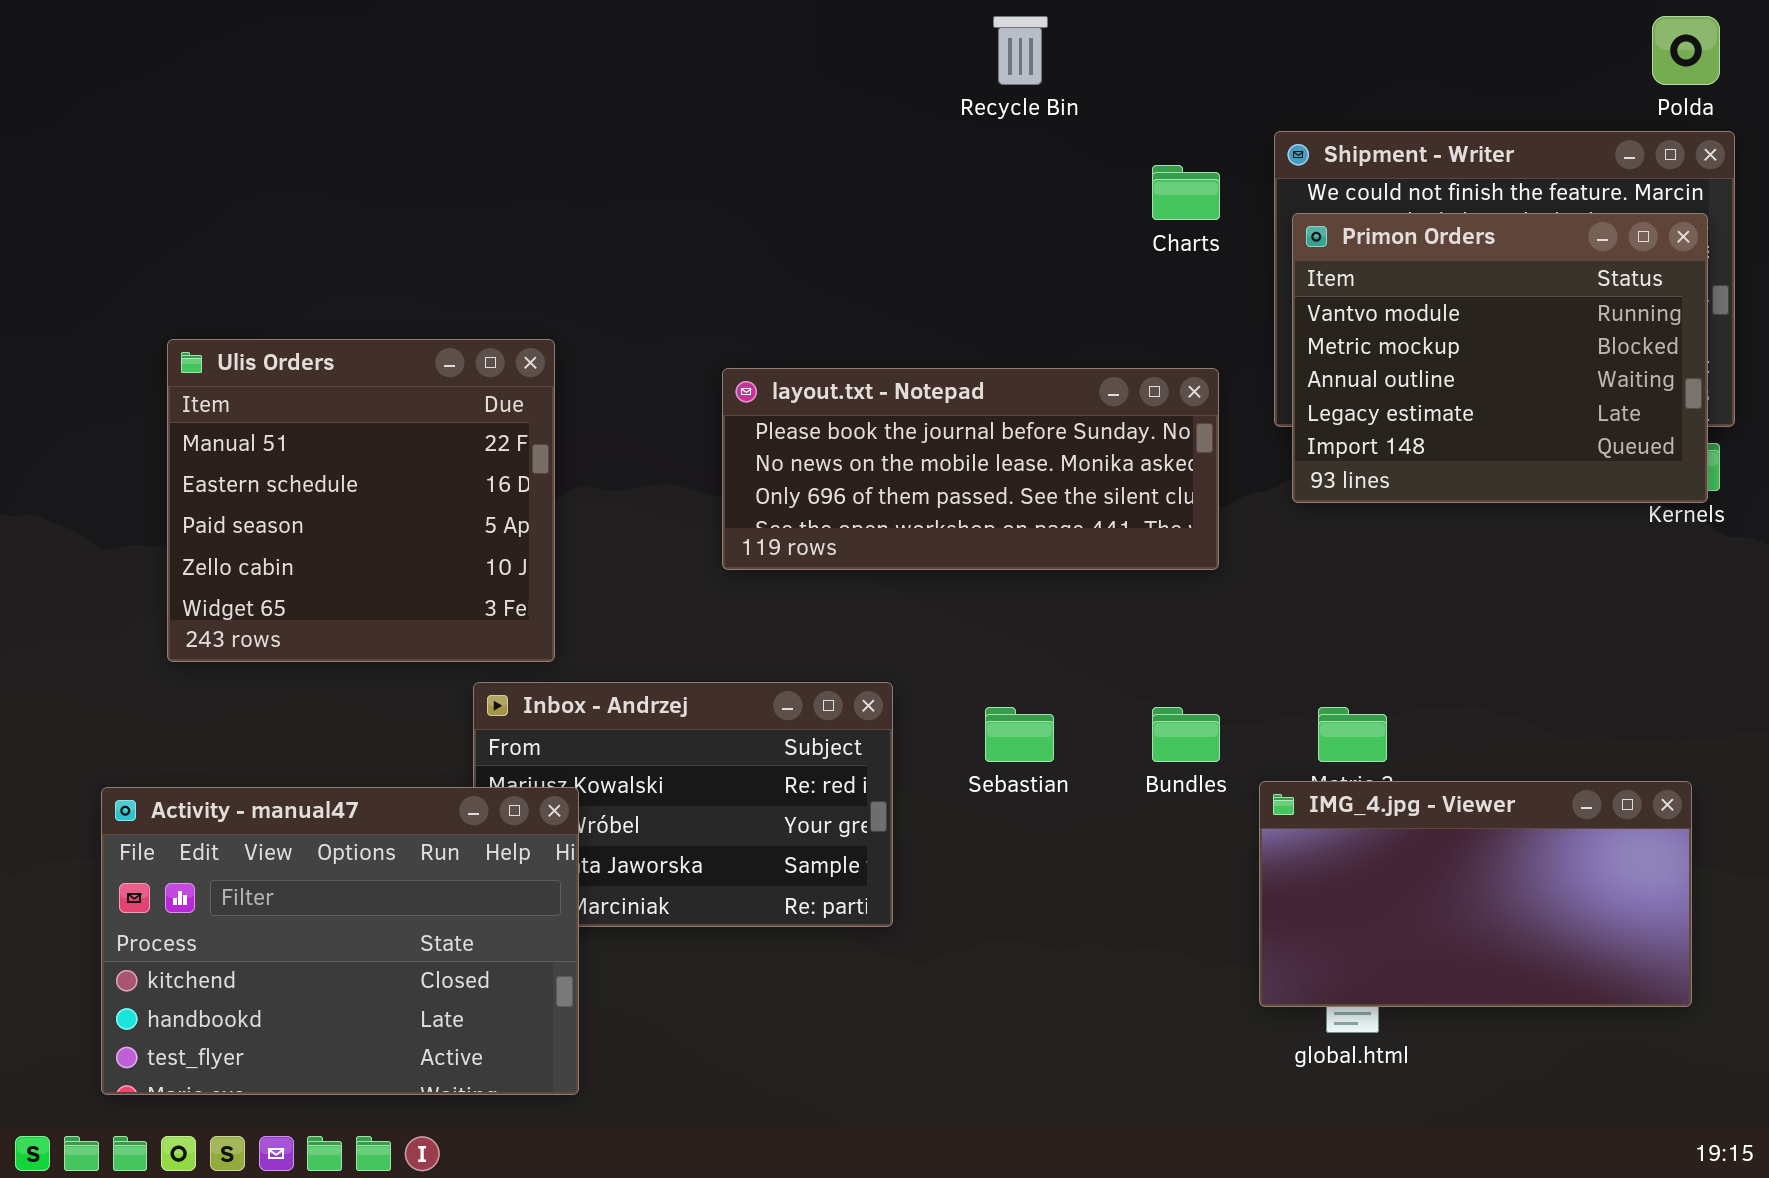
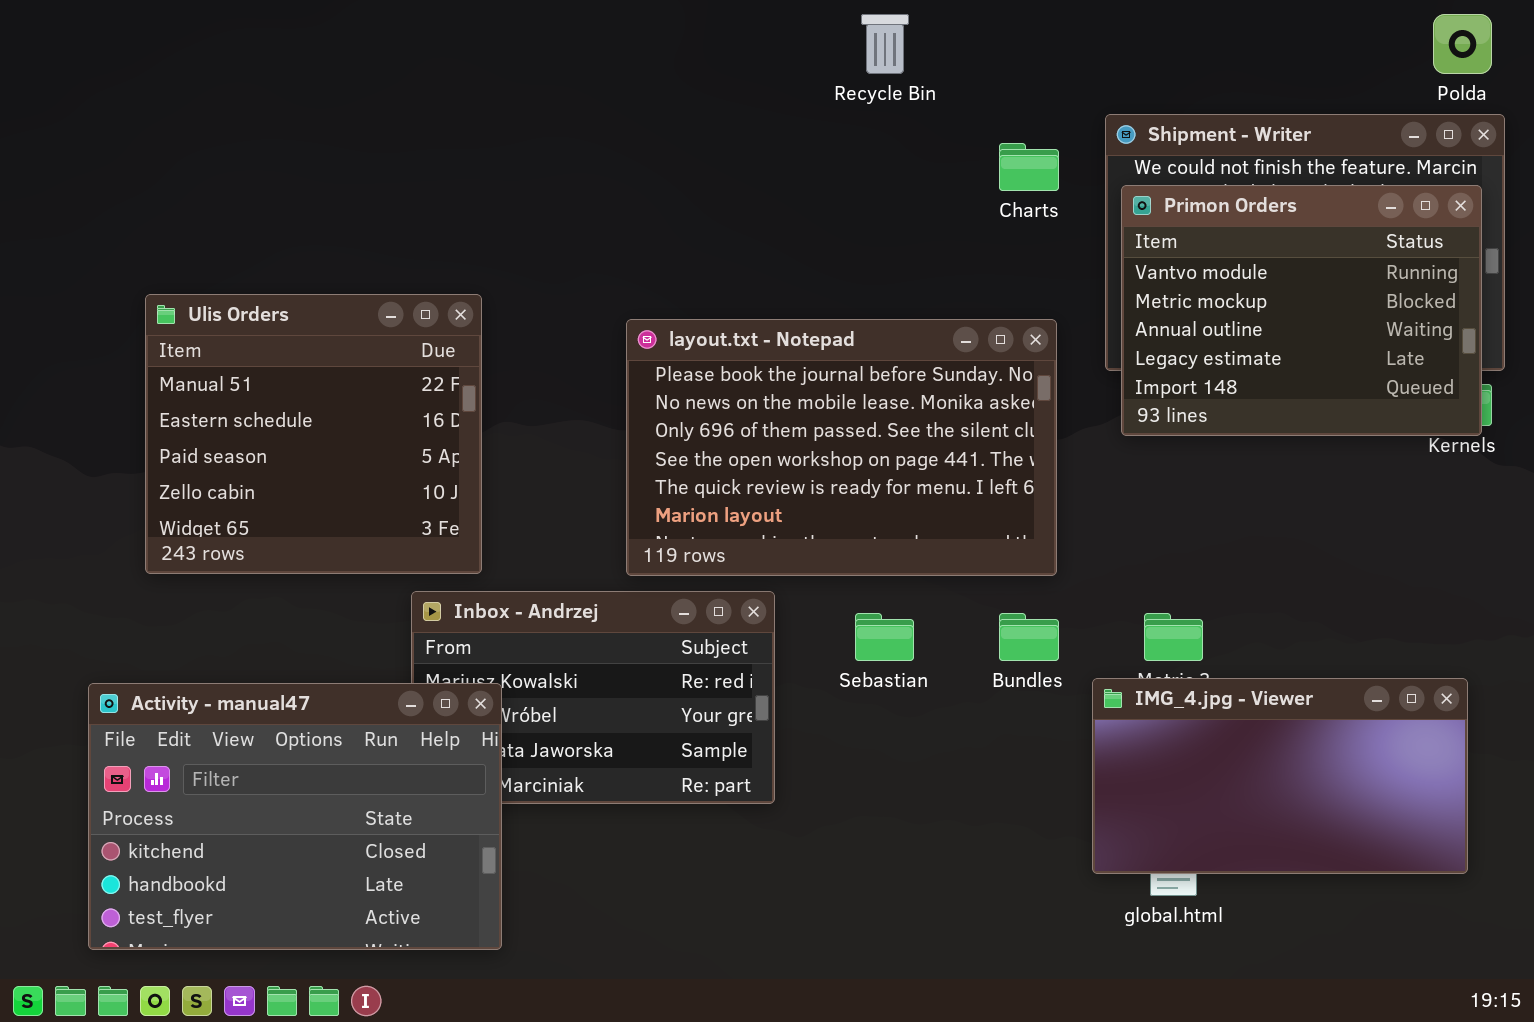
layout.txt - Notepad: [722,368,1219,570] -> [626,319,1057,576], resized

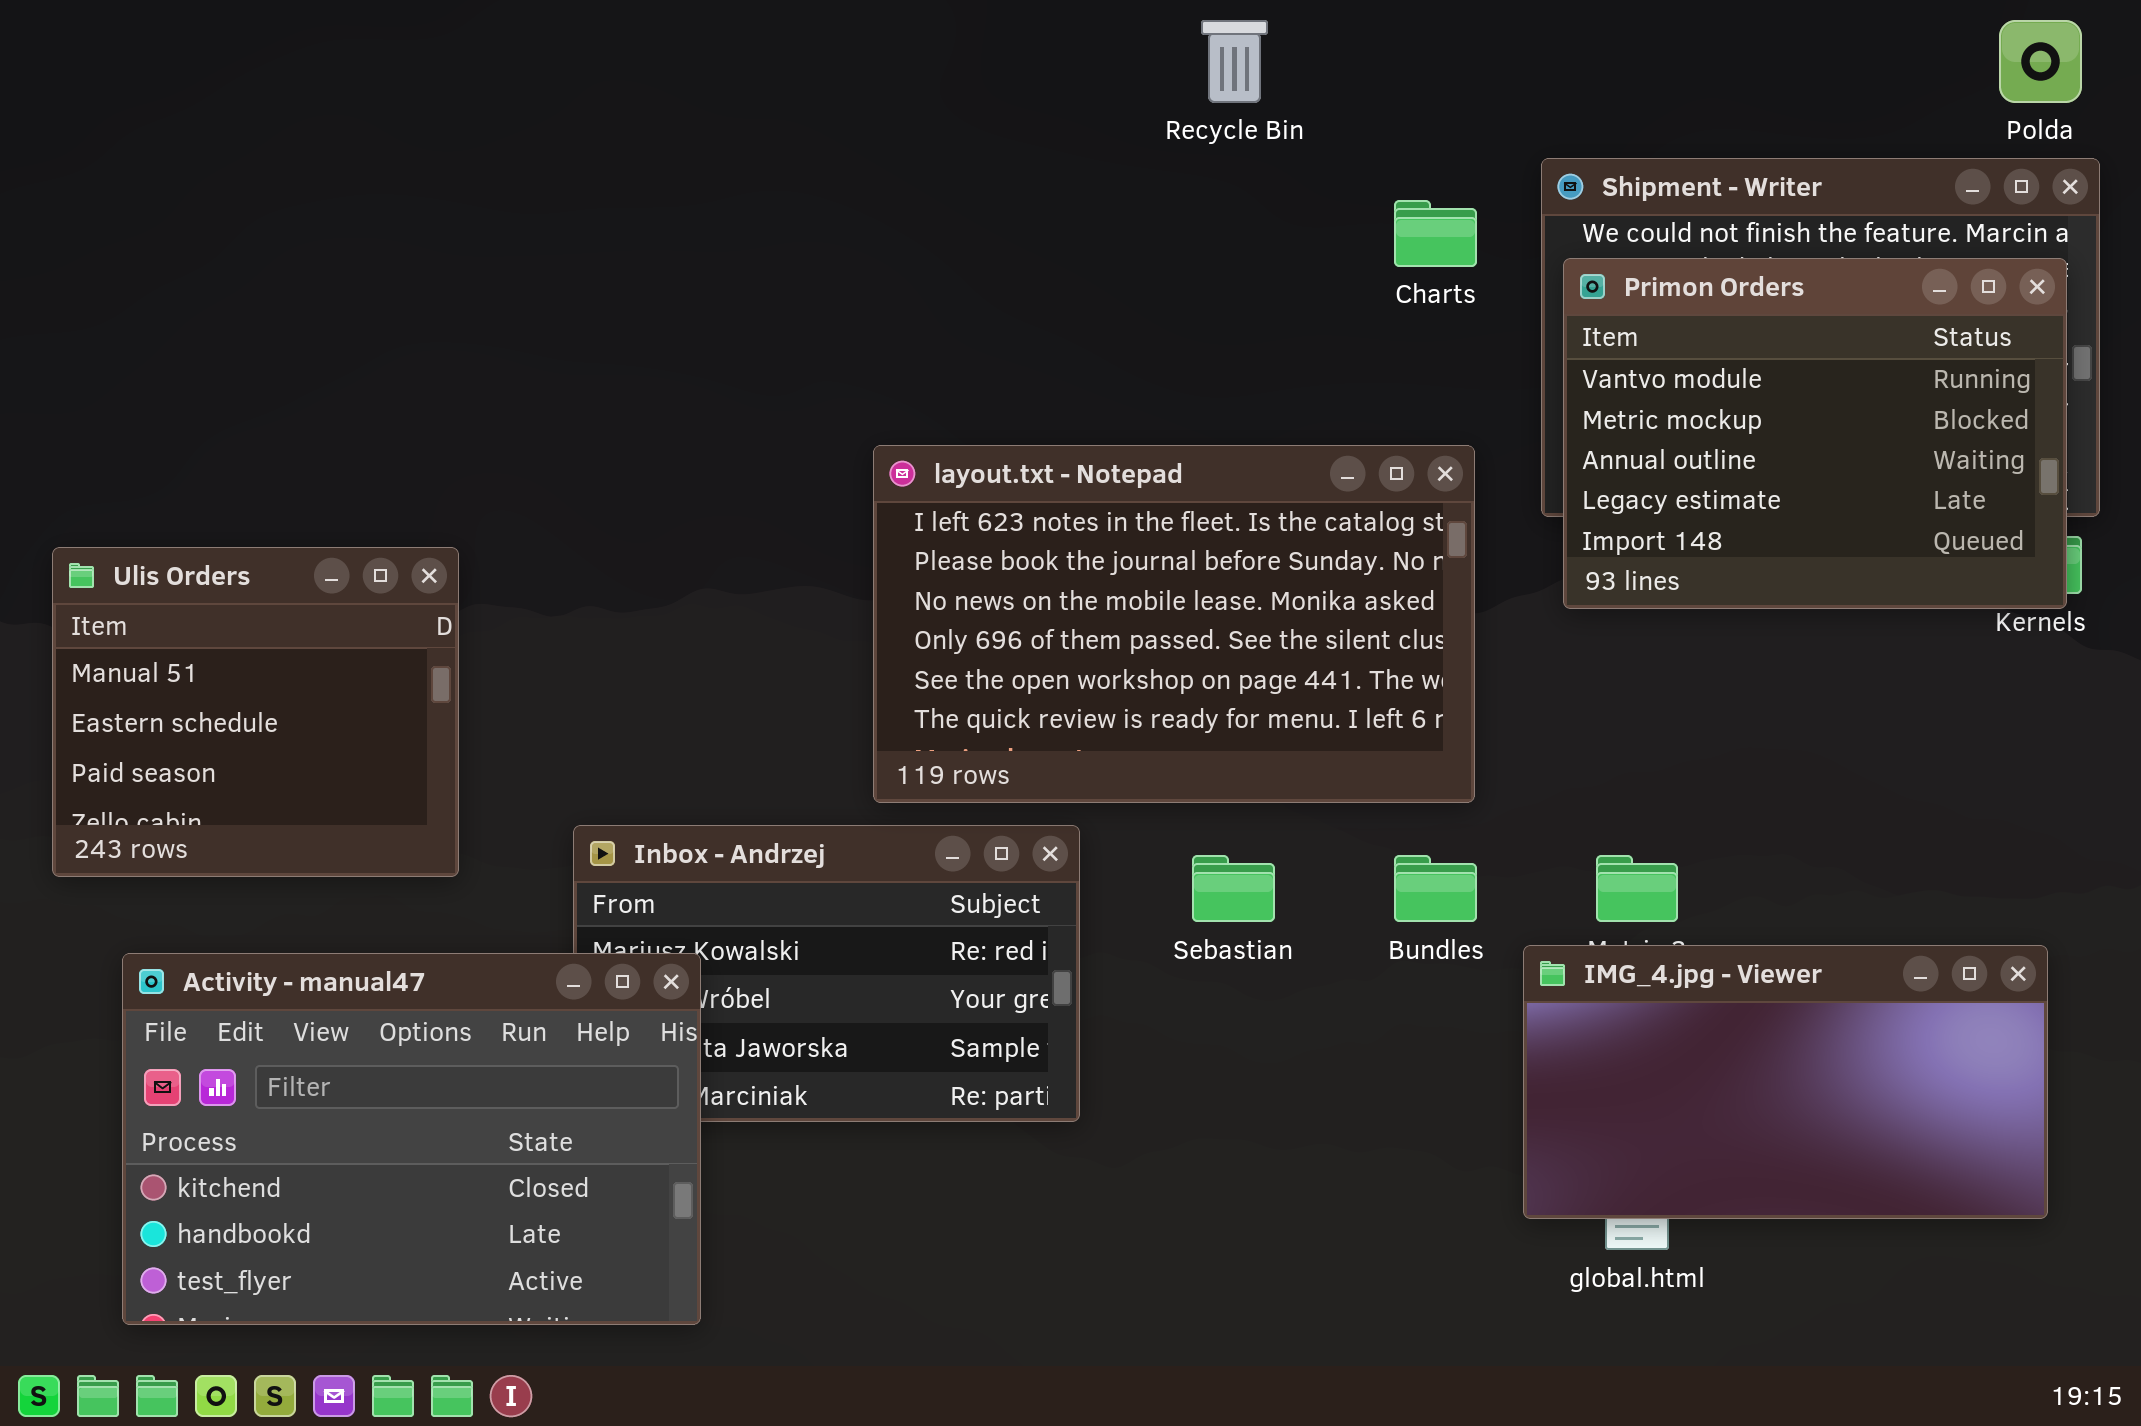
Ulis Orders: [145,294,482,574] -> [52,547,459,877], moved, resized
layout.txt - Notepad: [626,319,1057,576] -> [873,445,1475,803], scrolled up 1 row

